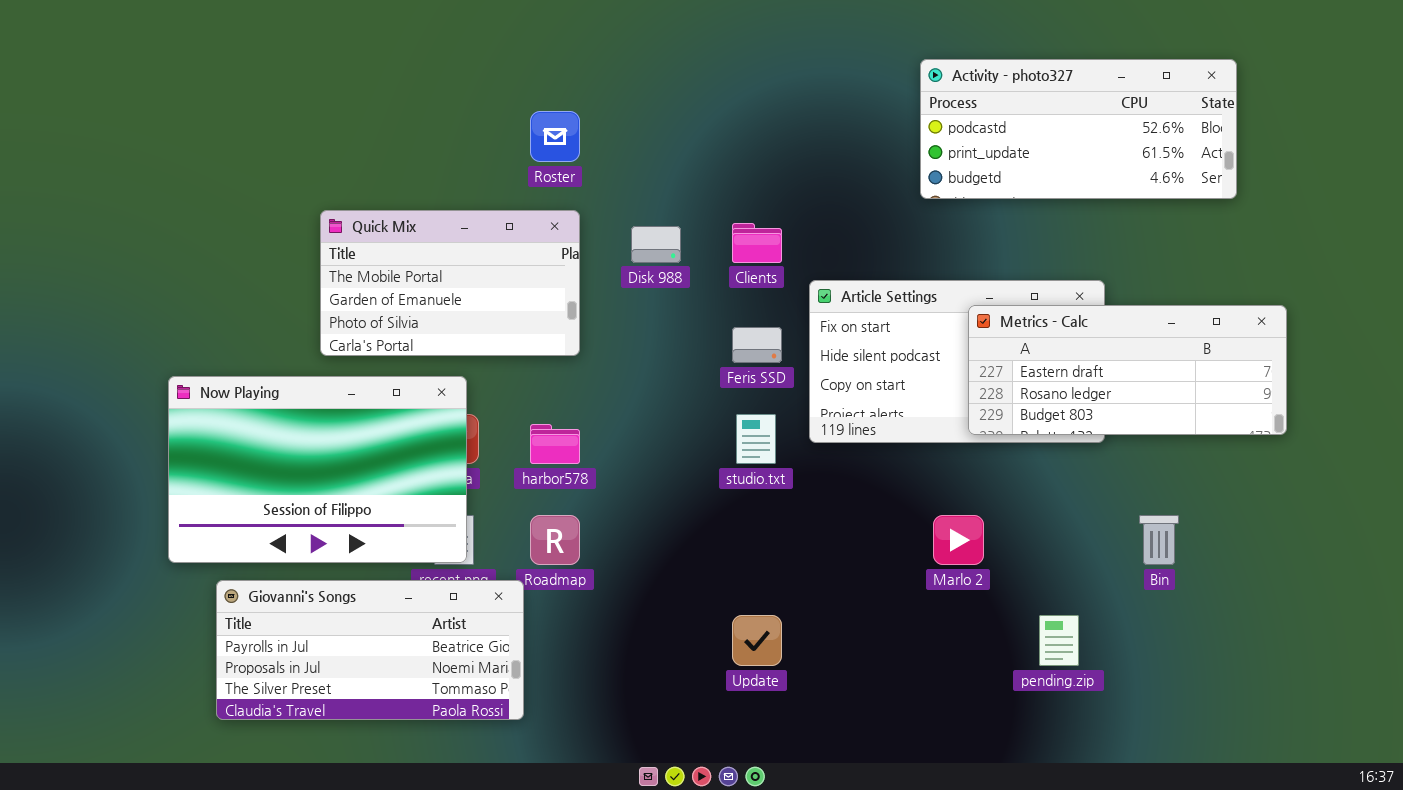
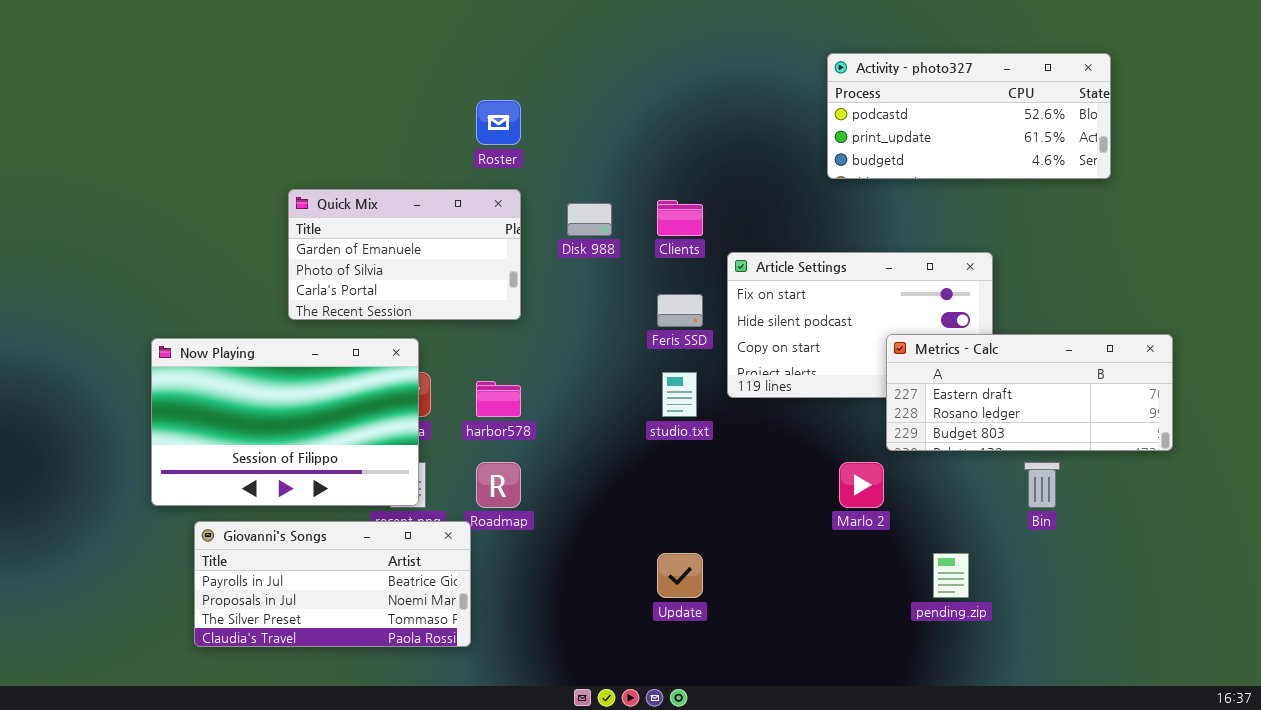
Quick Mix: [320,210,580,356] -> [288,189,521,320], scrolled down 1 row
Metrics - Calc: [968,305,1287,435] -> [886,334,1173,451], moved

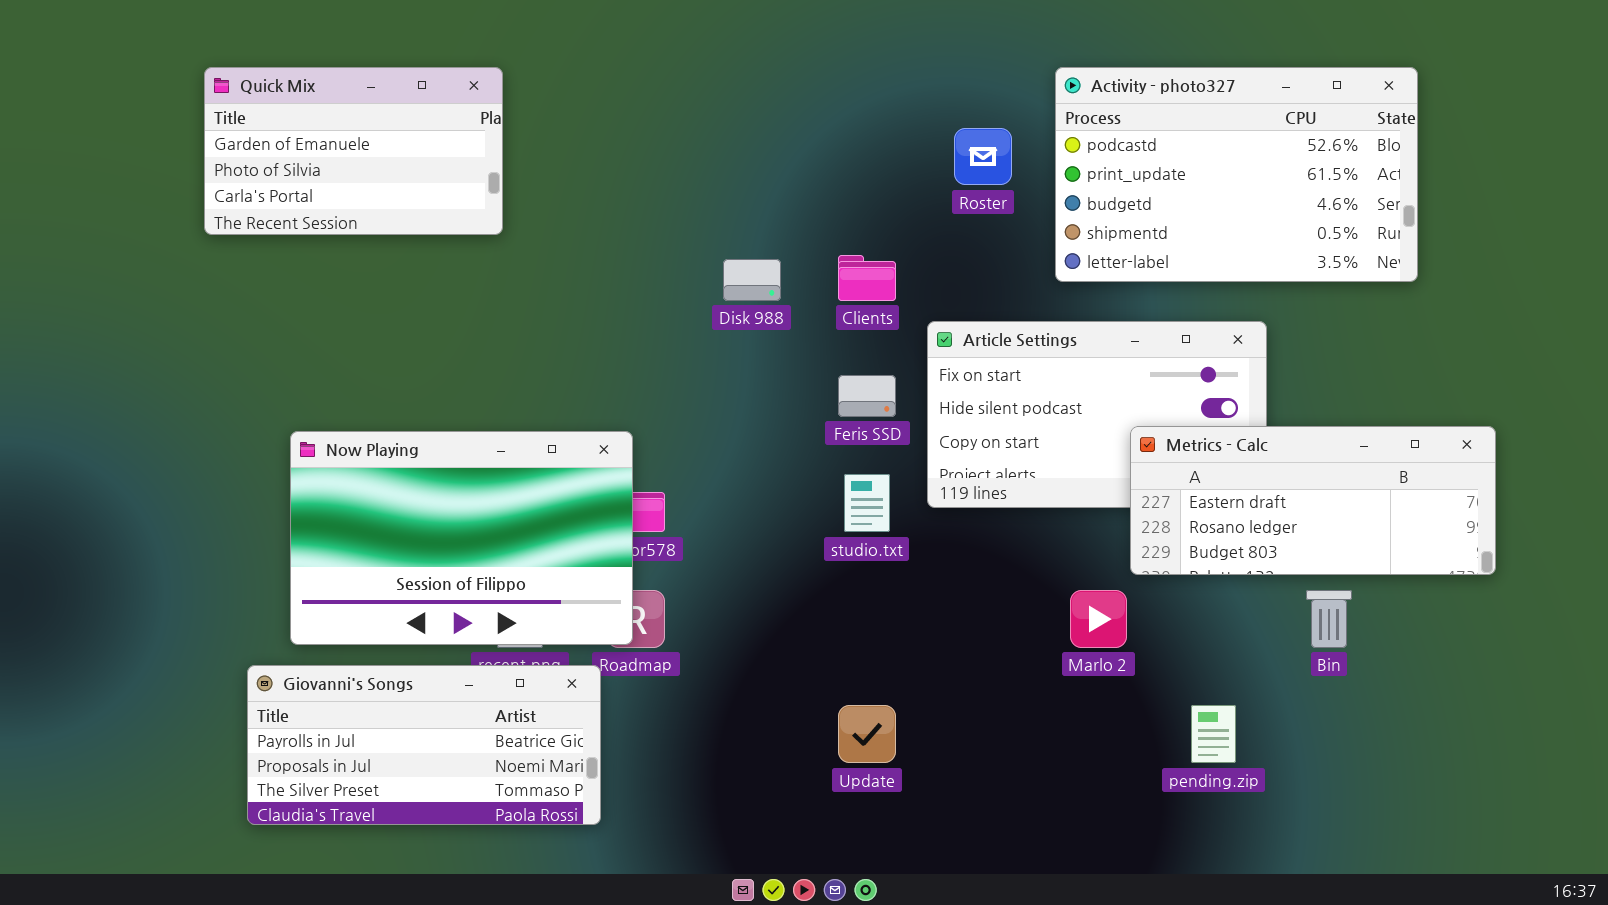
Activity - photo327: [827,53,1111,179] -> [1055,67,1418,282], resized
Roster: [476,100,521,145] -> [954,128,1012,185], moved
Quick Mix: [288,189,521,320] -> [204,67,503,235], moved
Now Playing: [151,338,419,506] -> [290,431,633,645], moved

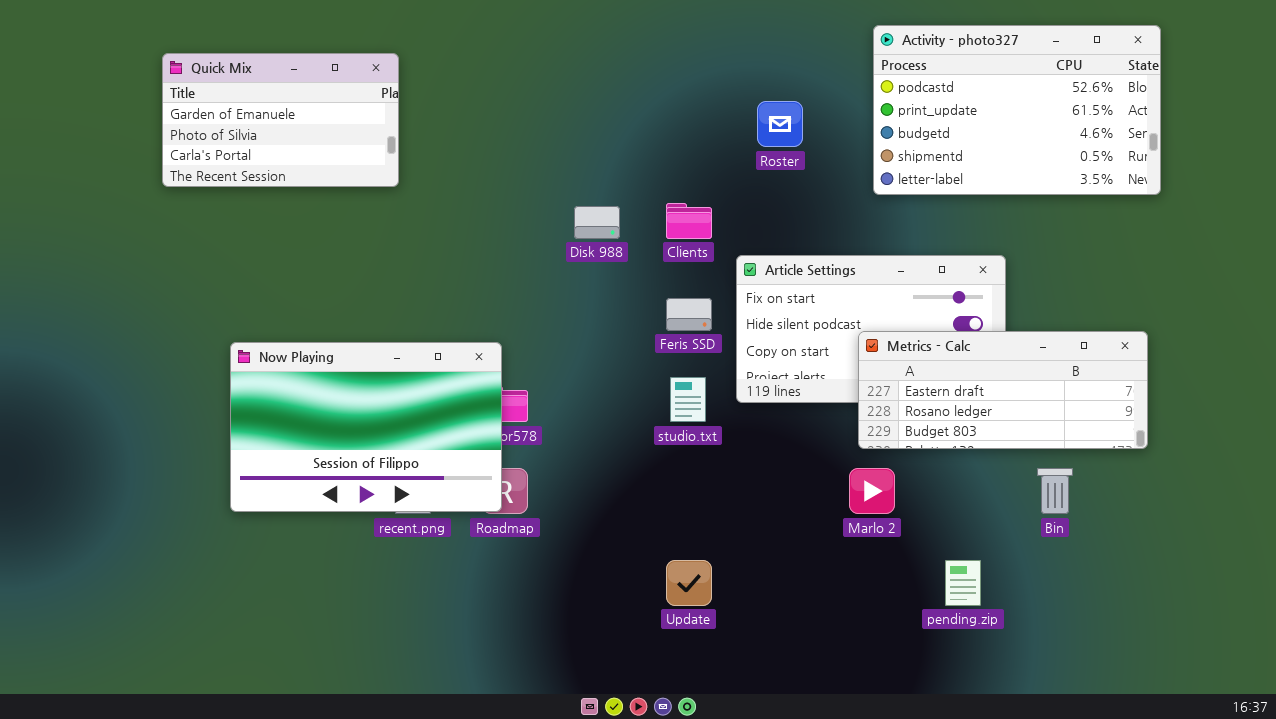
Activity - photo327: [1055,67,1418,282] -> [873,25,1161,195], moved
Metrics - Calc: [1130,426,1496,575] -> [858,331,1148,449], moved
Giovanni's Songs: [247,665,601,825] -> none, closed

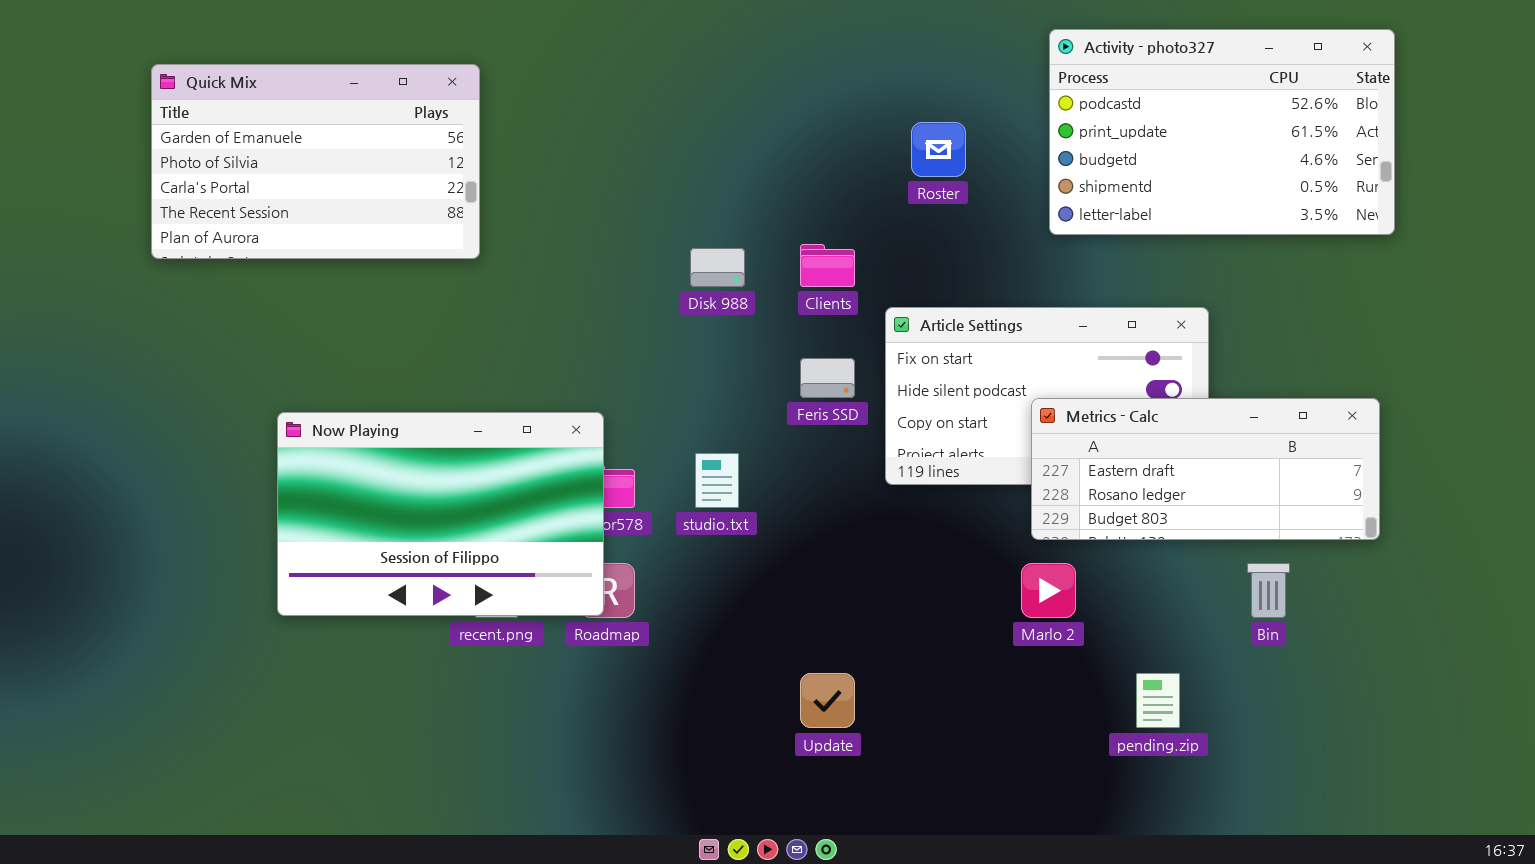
Quick Mix: [162,53,399,187] -> [151,64,480,259], resized
studio.txt: [670,377,706,422] -> [695,453,739,508], moved

